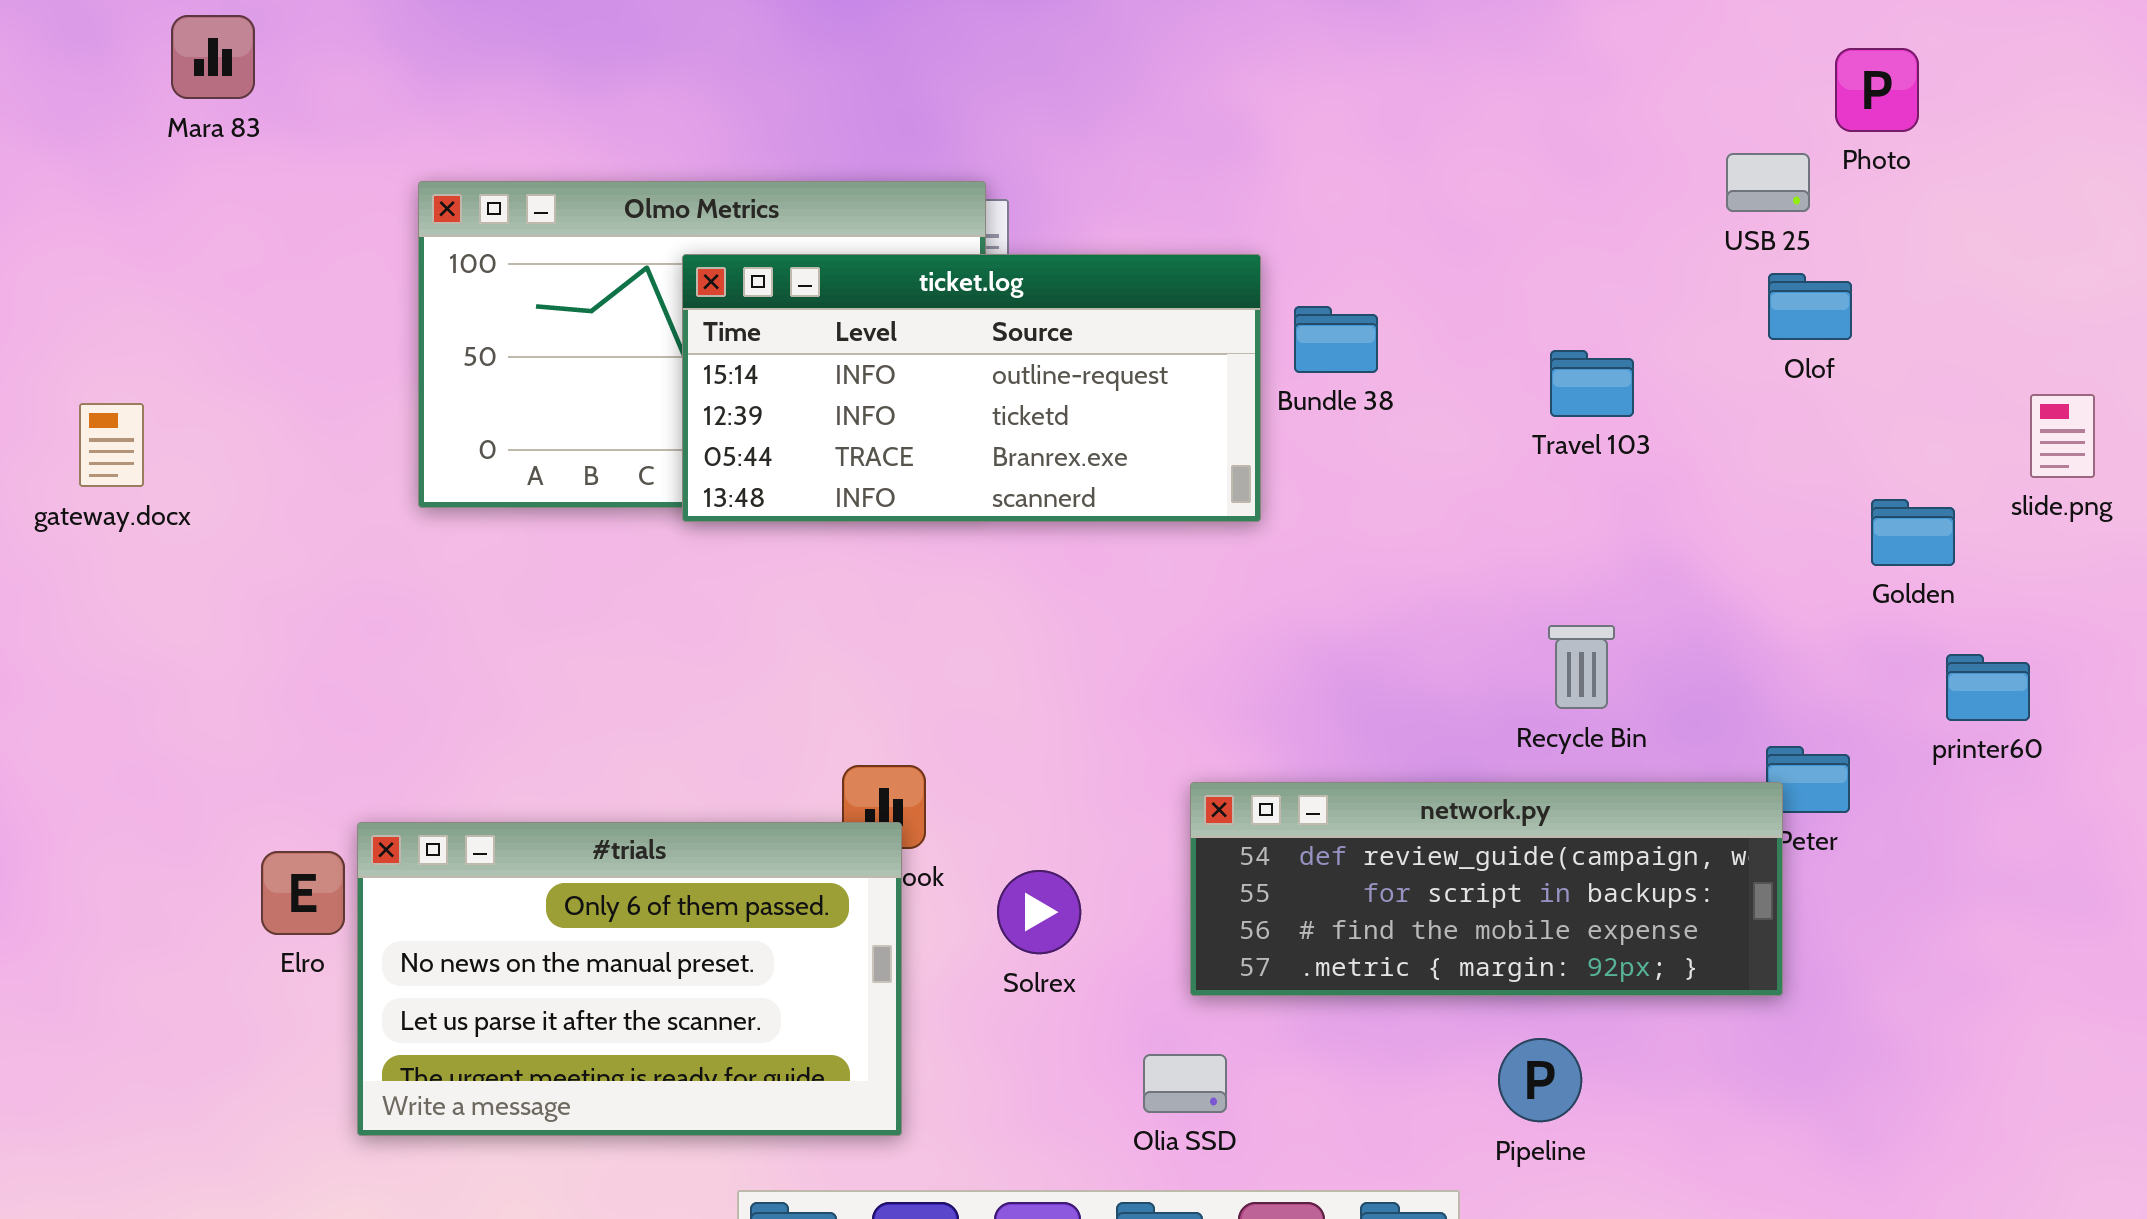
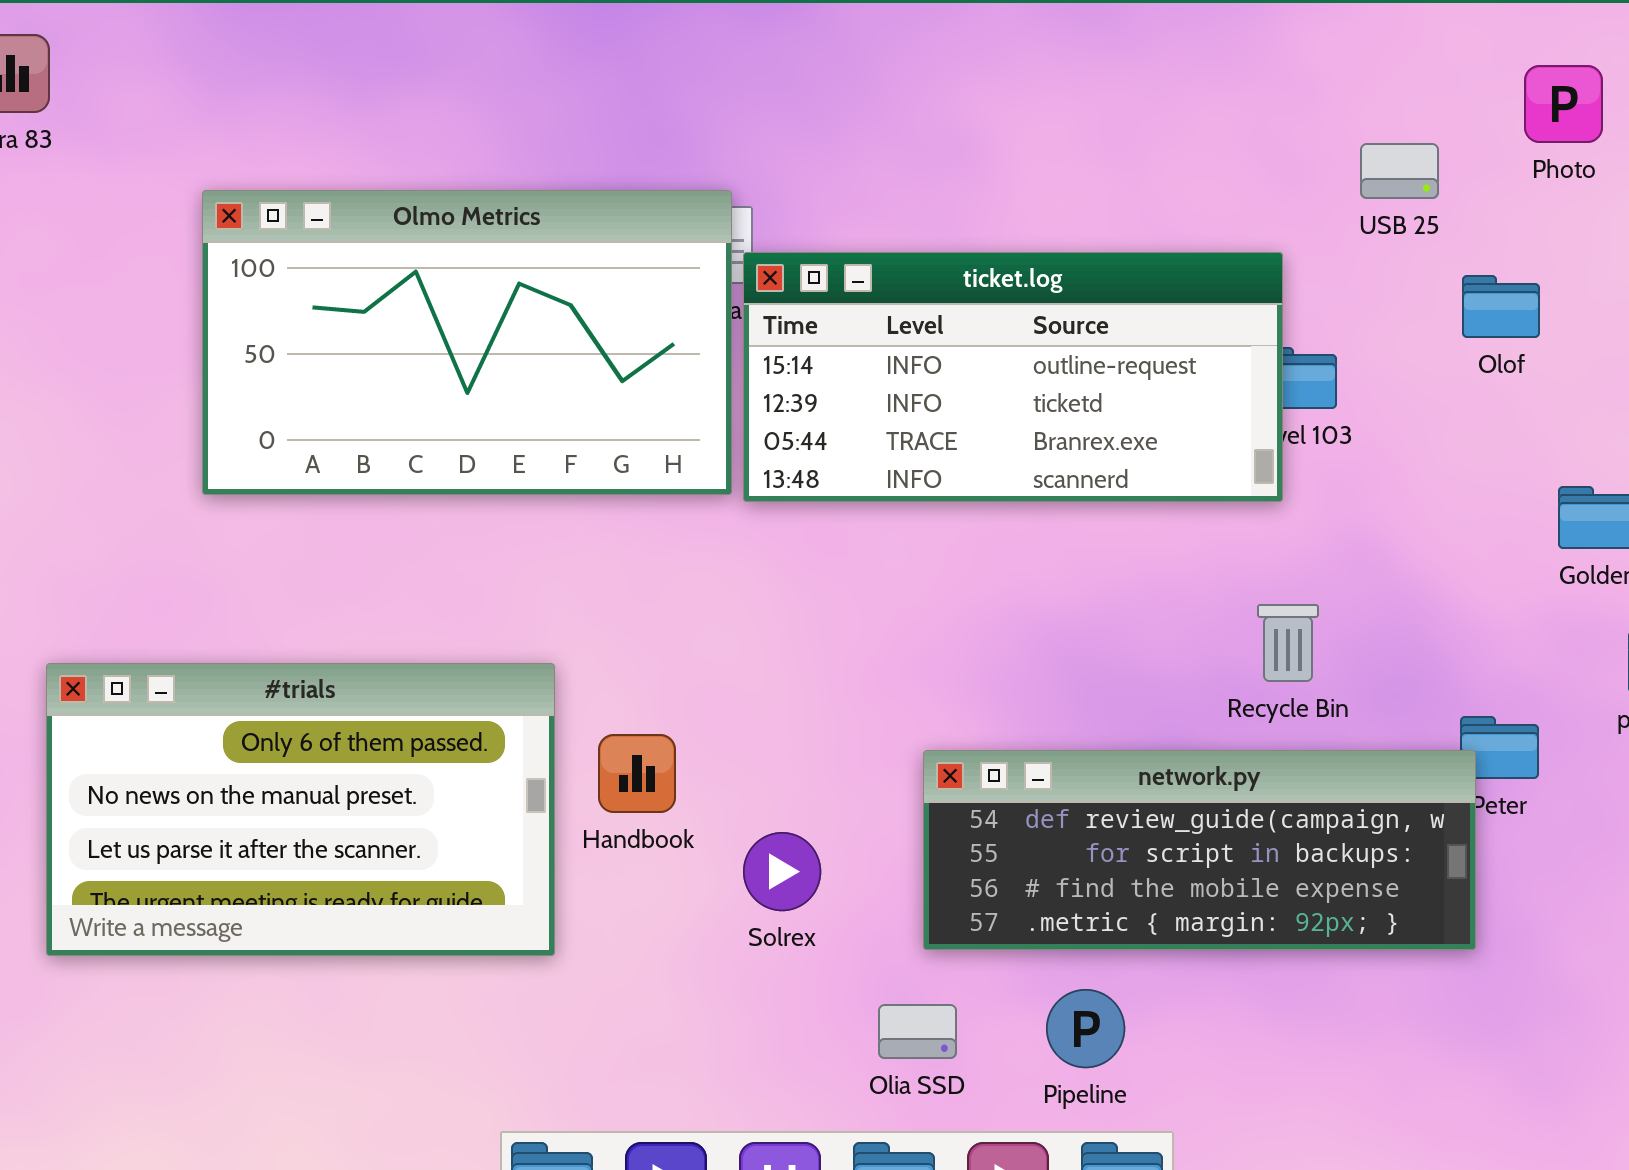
USB 25: [1726,153,1810,212] -> [1360,143,1439,199], moved
ticket.log: [682,254,1261,522] -> [743,252,1283,502], moved
#trials: [357,822,902,1136] -> [46,663,555,956], moved
Pipeline: [1498,1038,1582,1122] -> [1046,989,1125,1068], moved

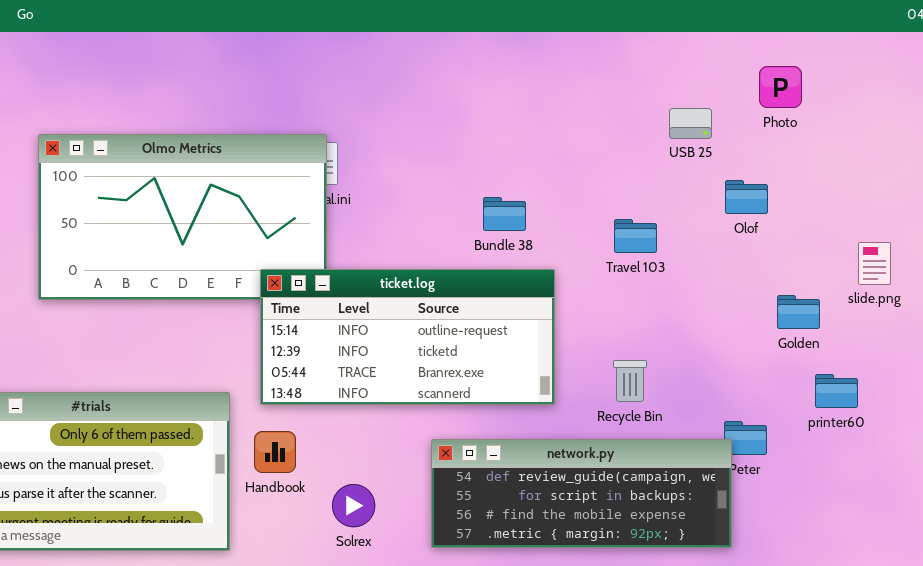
ticket.log: [743,252,1283,502] -> [260,269,555,405], moved

